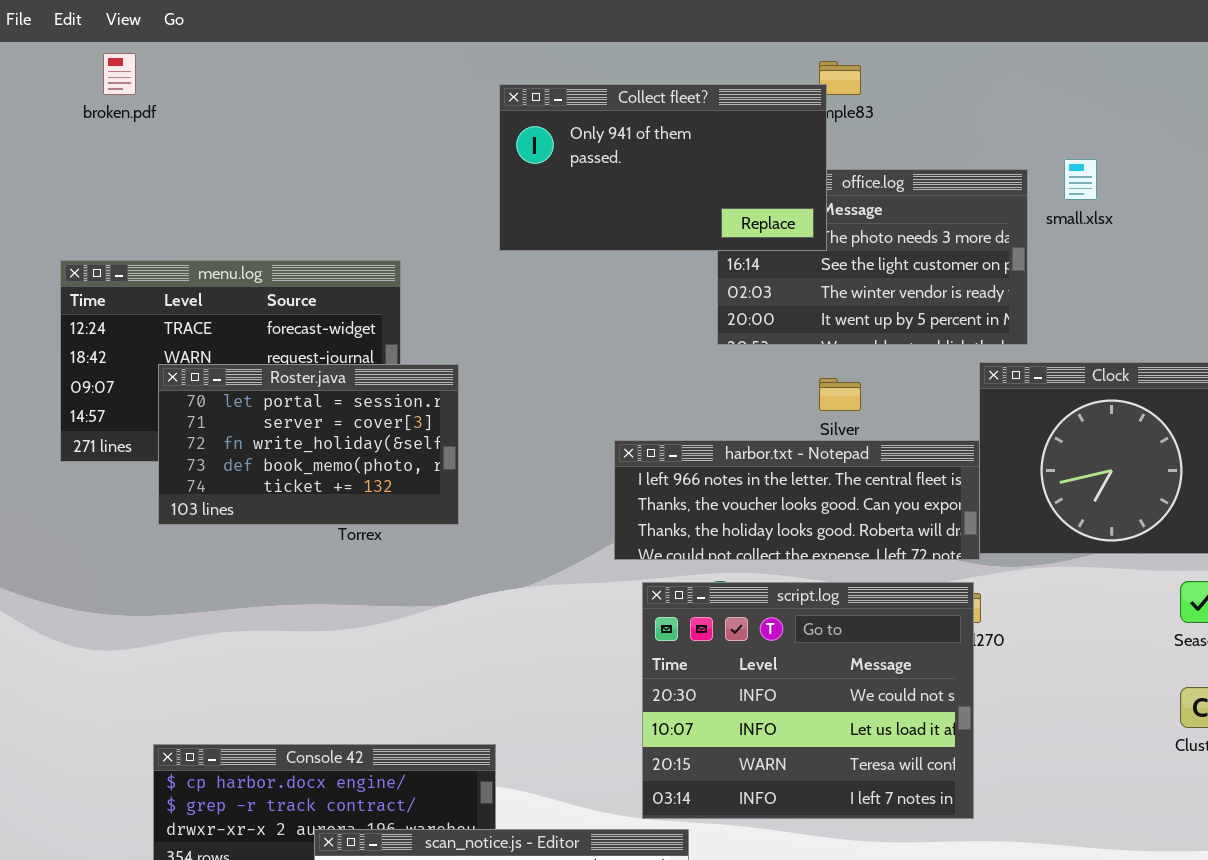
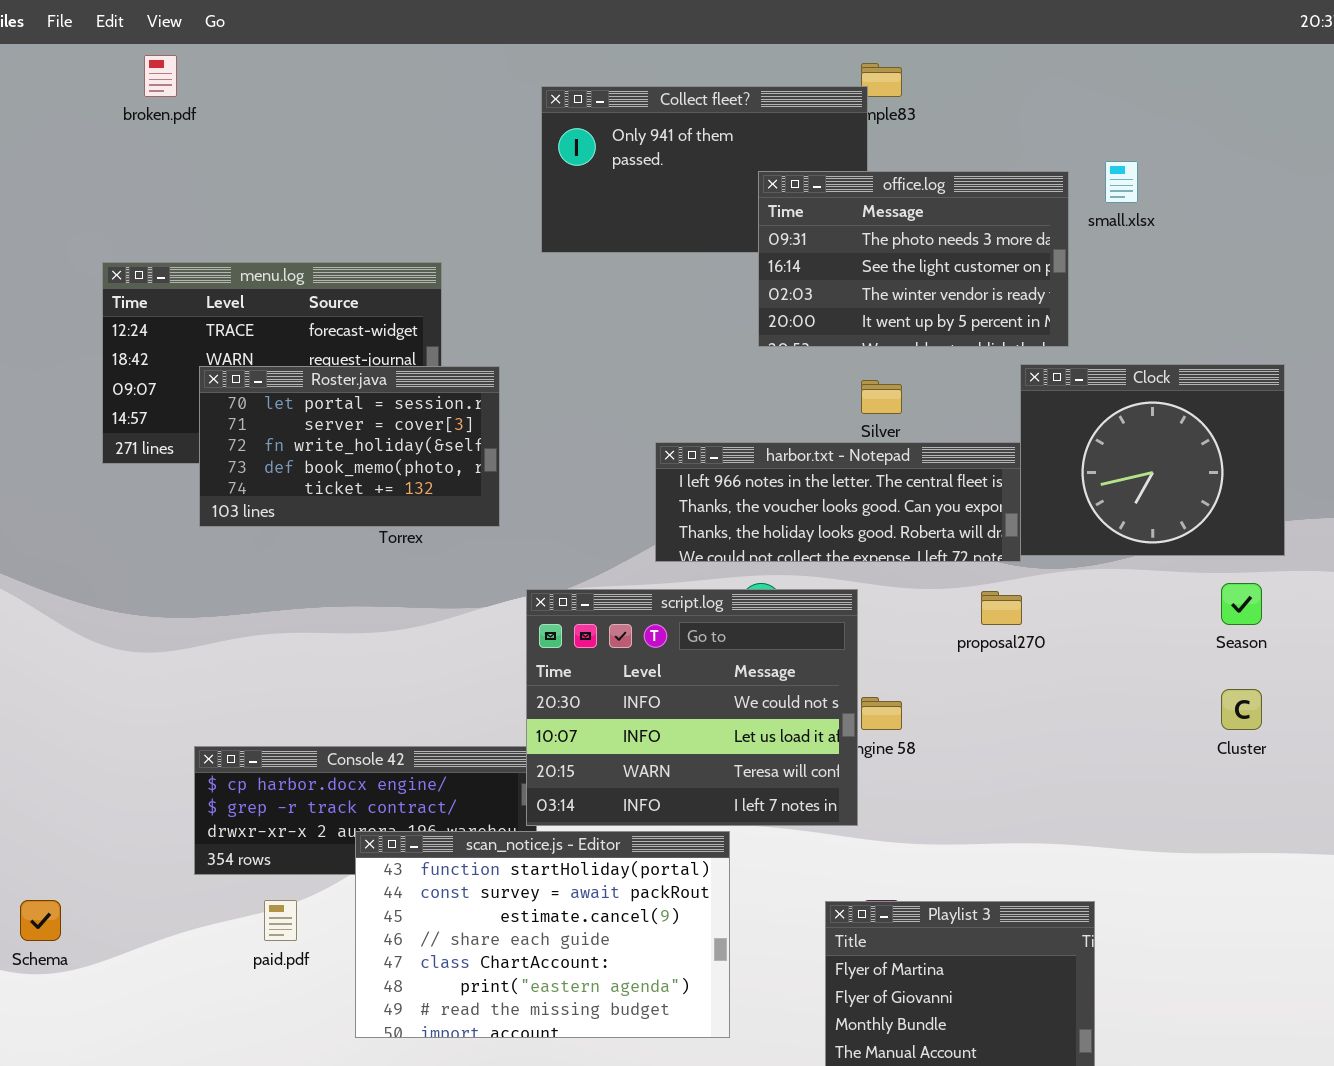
office.log: [717,169,1028,345] -> [758,171,1069,347], raised
script.log: [642,582,974,819] -> [526,589,858,826], moved

